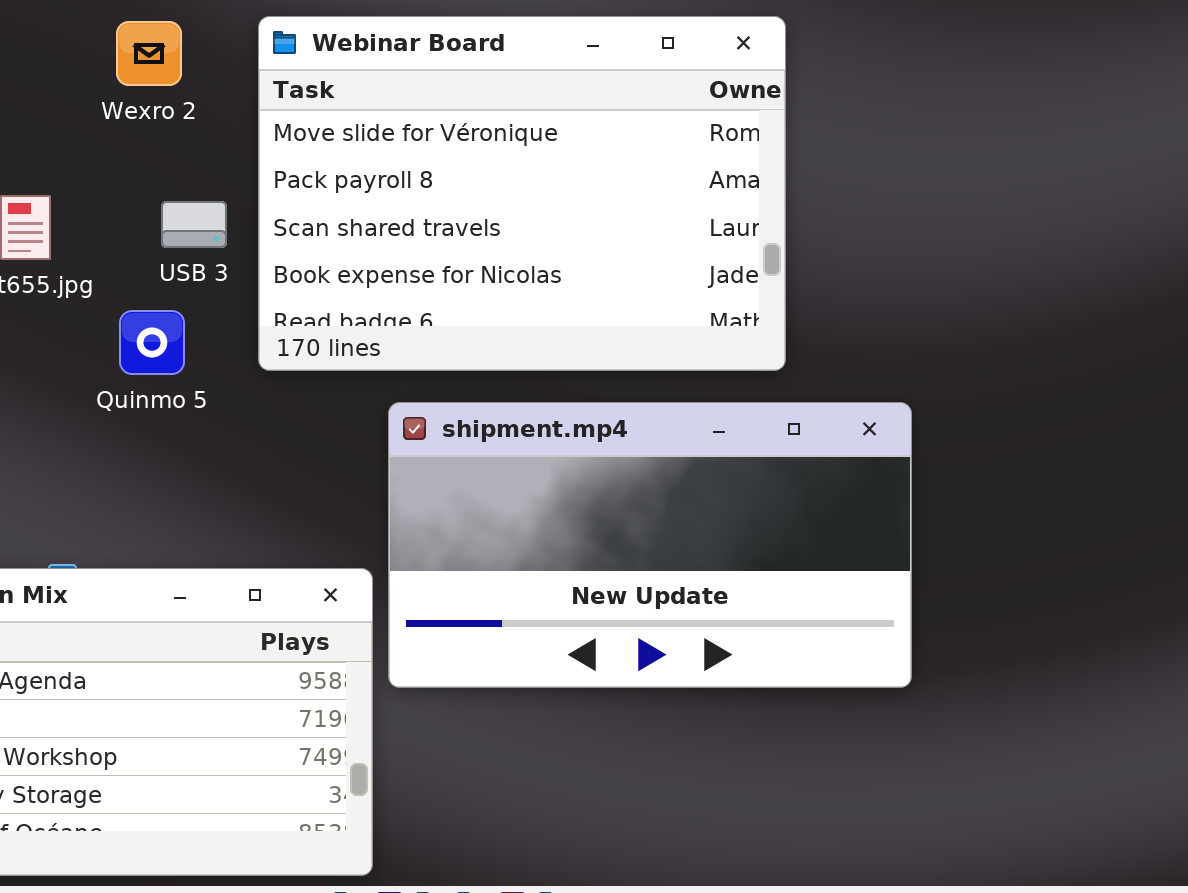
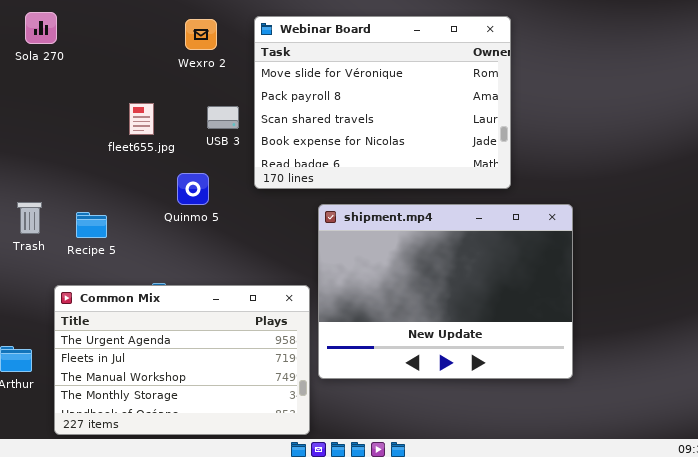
Quinmo 5: [119,310,185,375] -> [177,173,209,205], moved
shipment.mp4: [388,402,912,688] -> [318,204,573,379], resized

